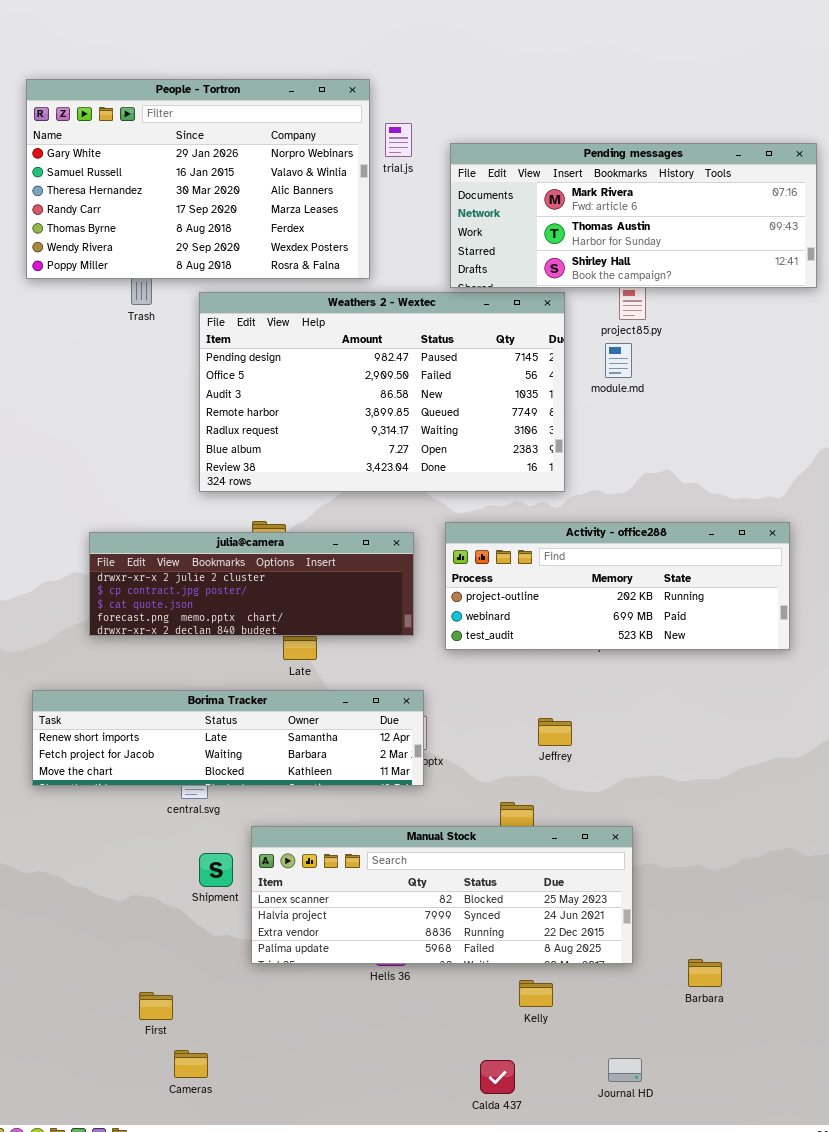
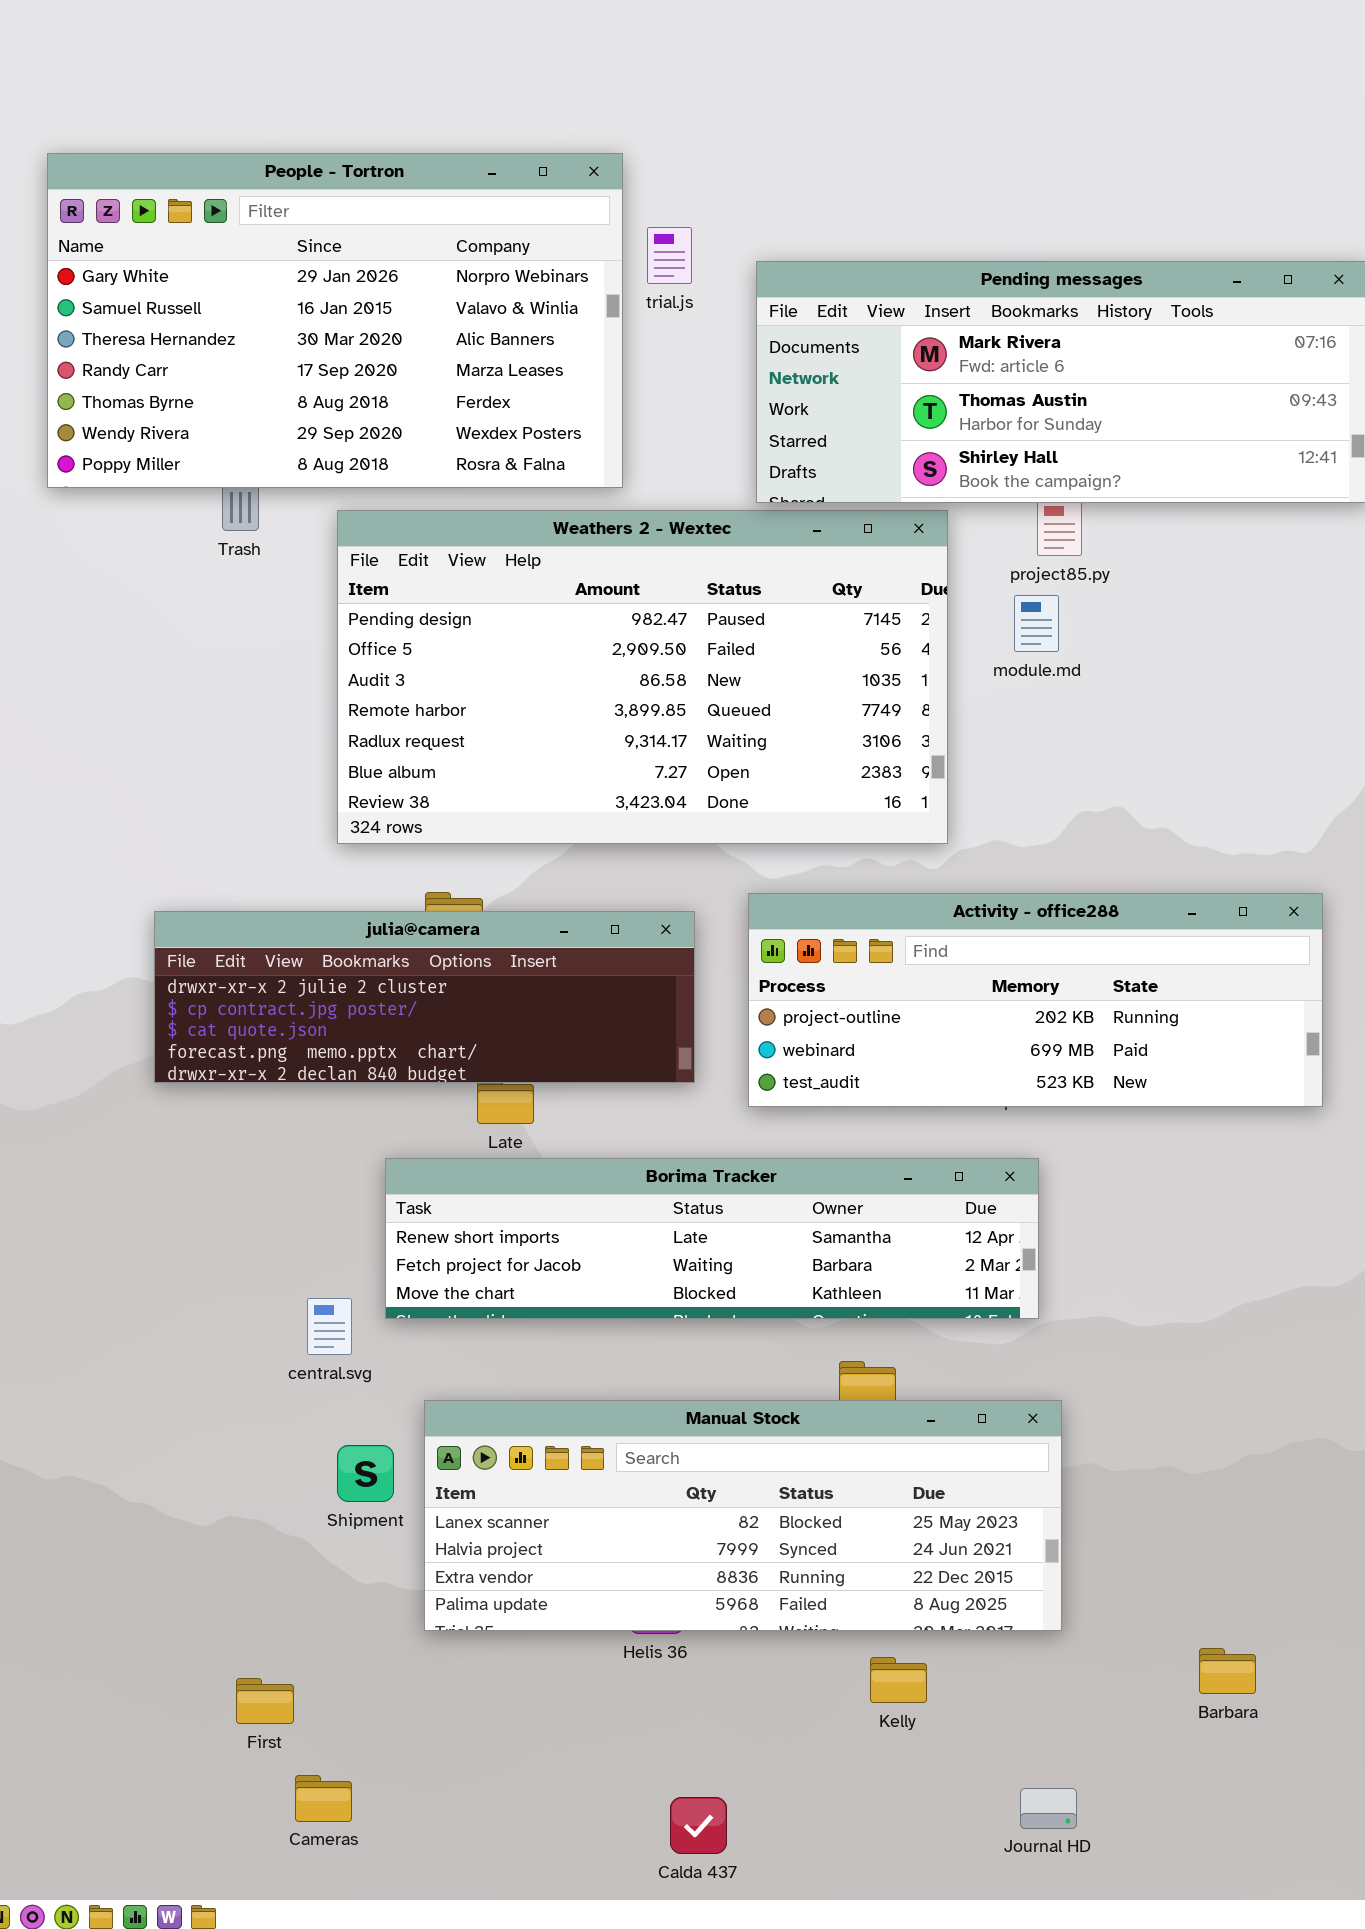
Borima Tracker: [32,690,424,786] -> [385,1158,1039,1319], moved
Barbara: [688,959,722,987] -> [1199,1648,1256,1694], moved
Calda 437: [480,1060,515,1094] -> [670,1797,727,1854], moved

